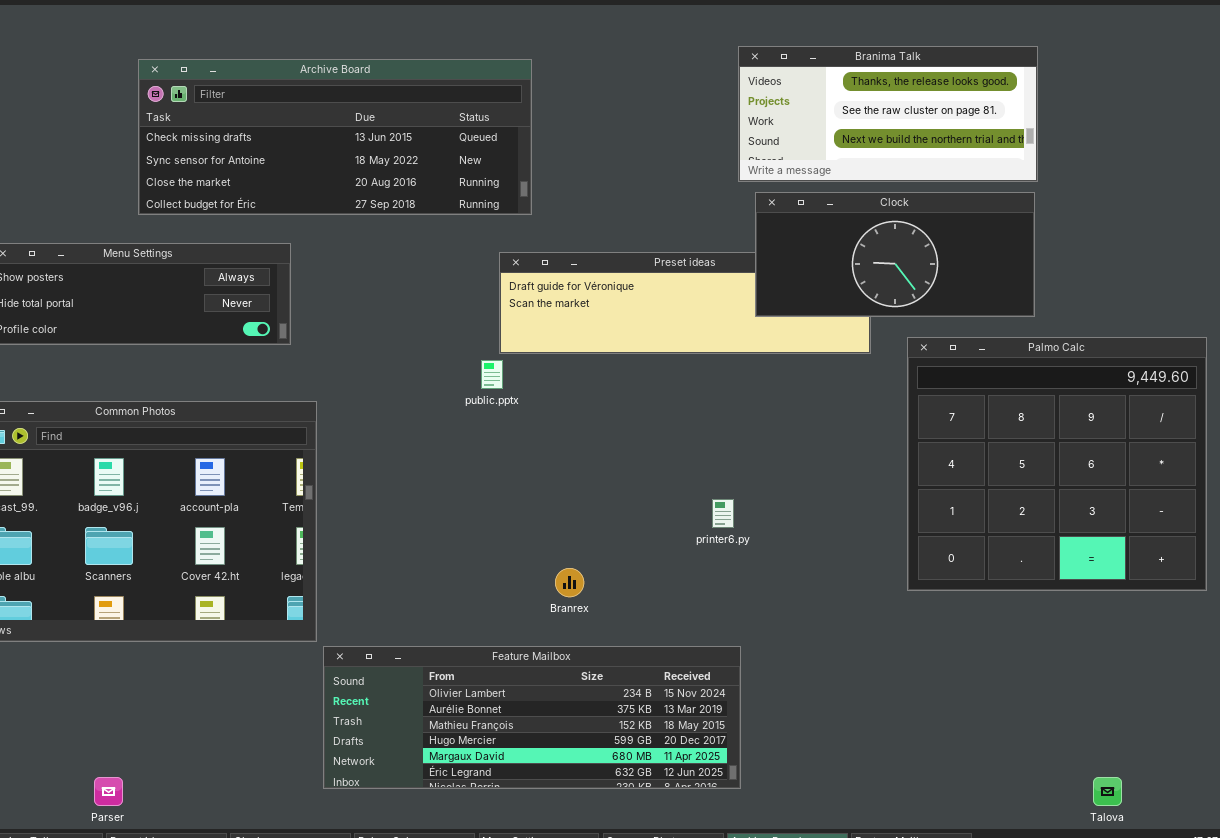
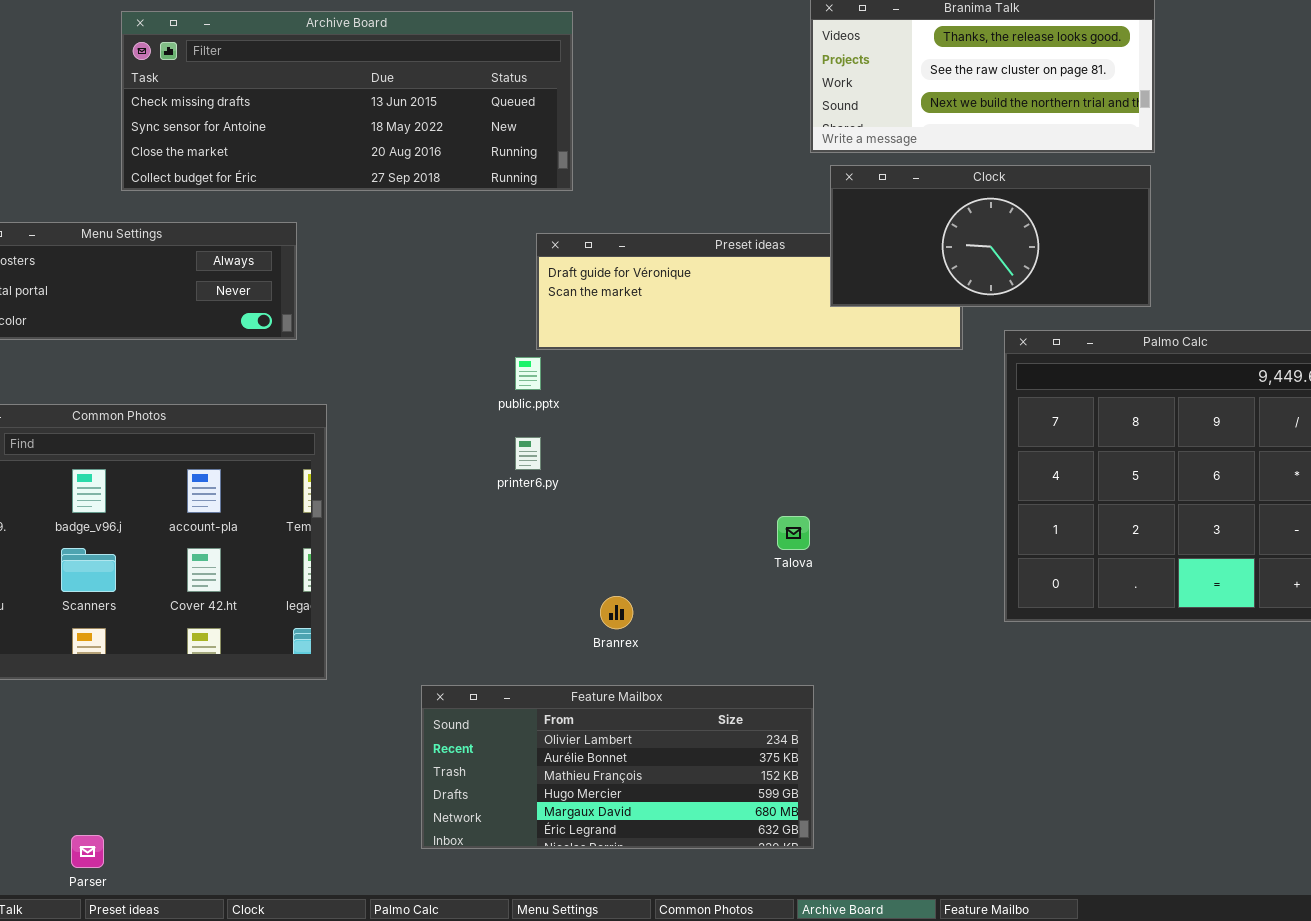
printer6.py: [712,499,734,528] -> [515,437,541,470], moved
Feature Mailbox: [323,646,741,789] -> [421,685,814,849], resized
Talova: [1093,777,1122,806] -> [777,516,810,550], moved

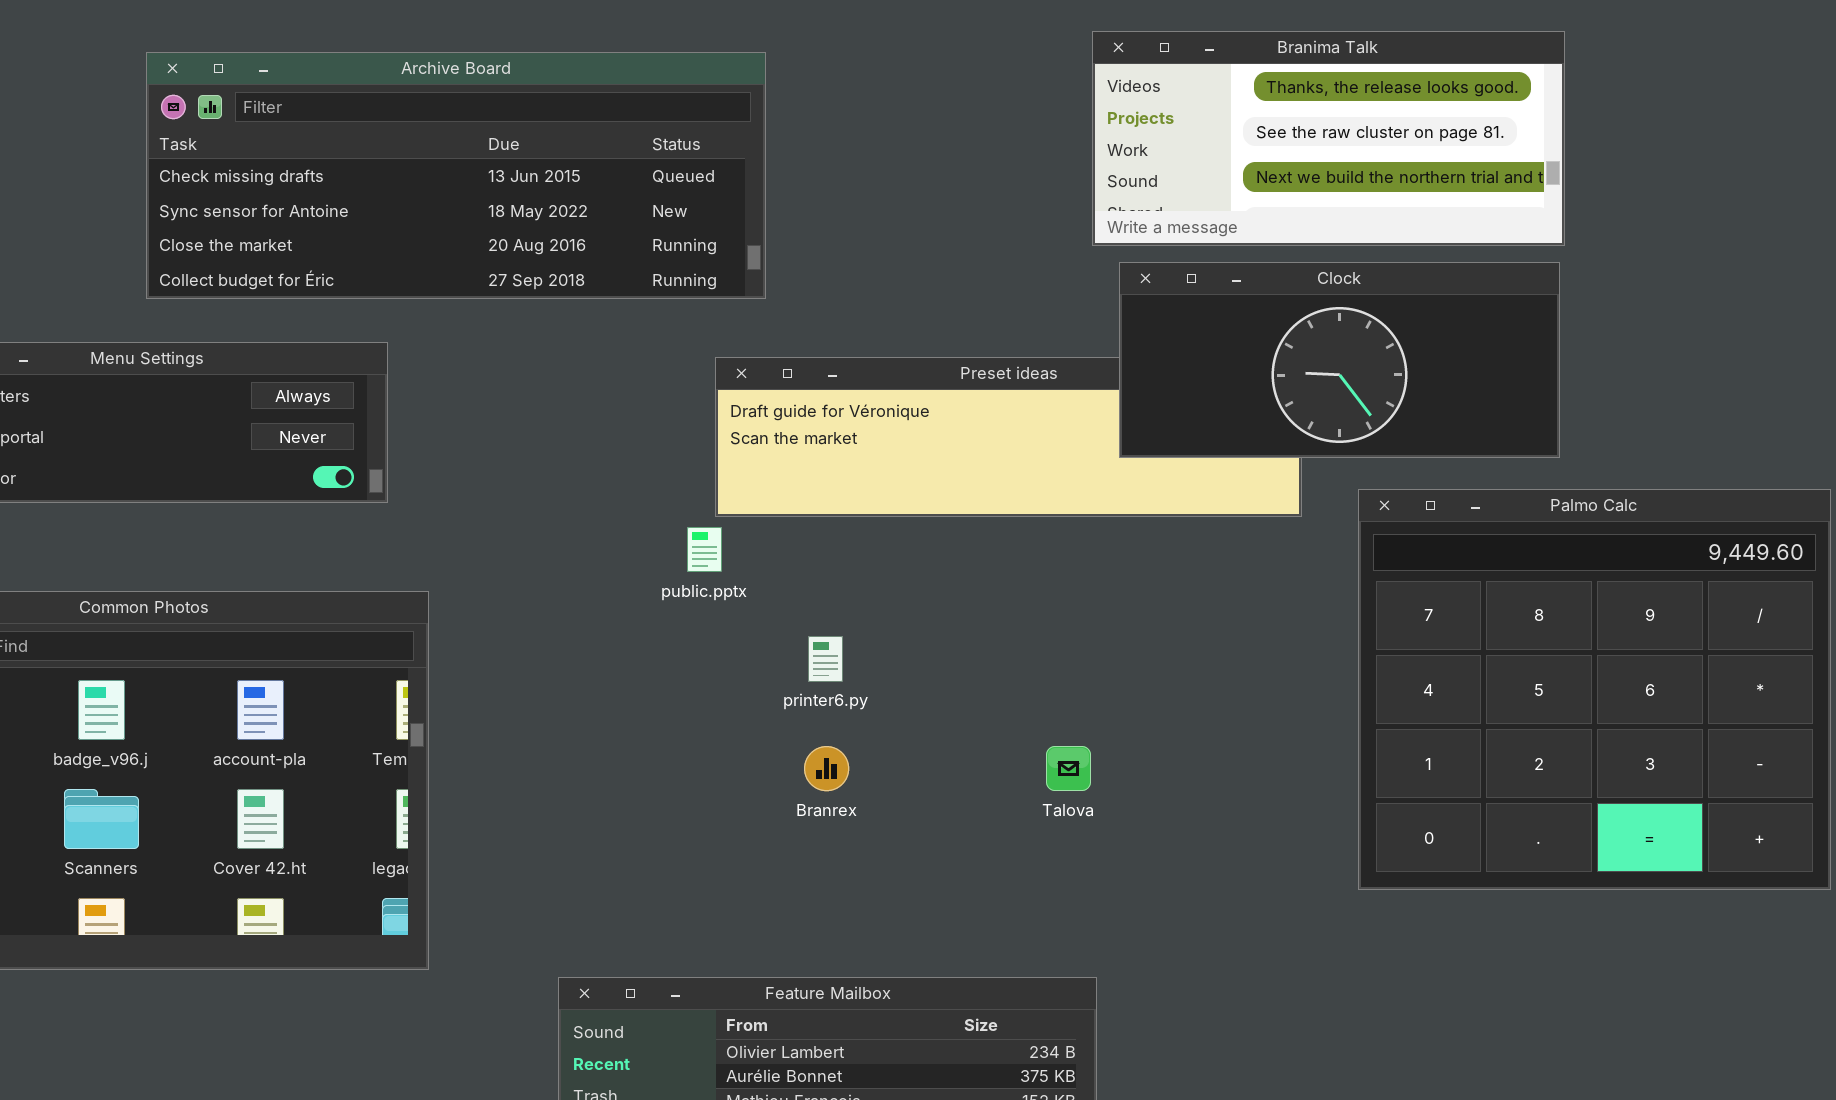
printer6.py: [515,437,541,470] -> [808,636,843,682], moved
Branrex: [600,596,633,629] -> [804,746,849,791], moved

